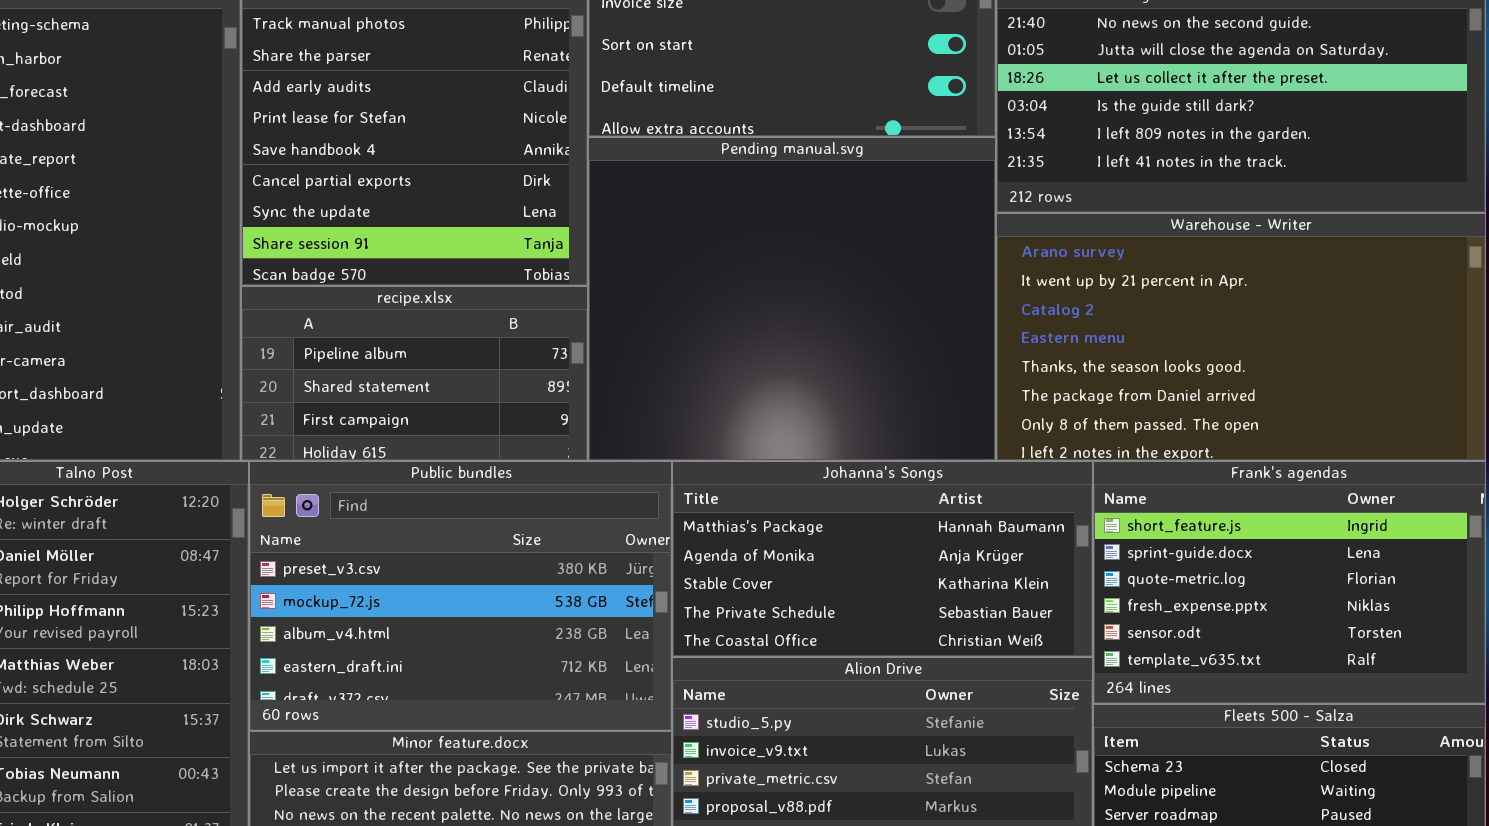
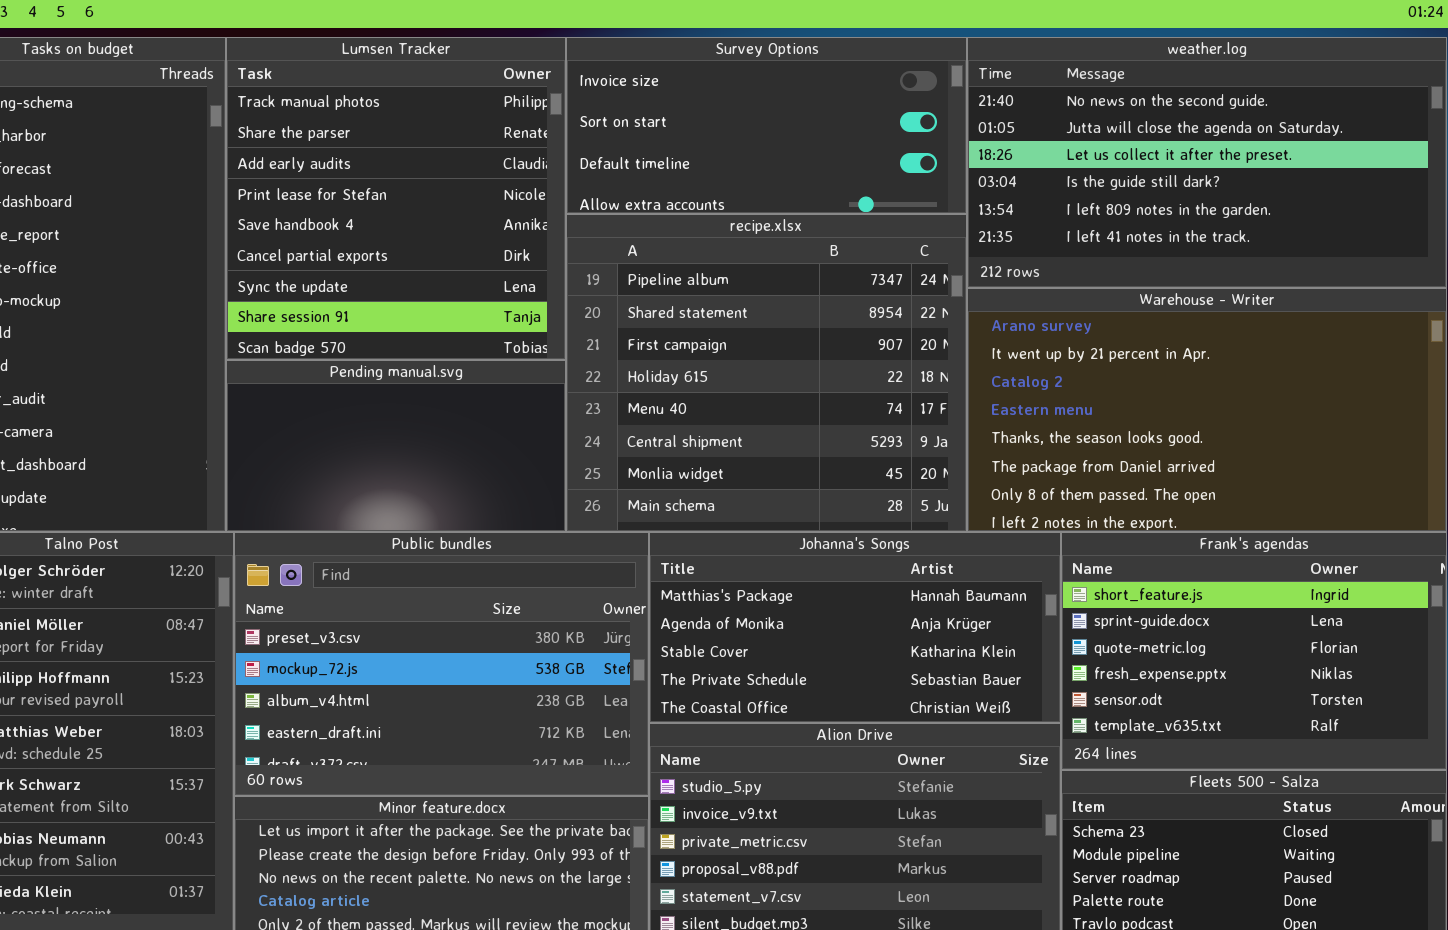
Pending manual.svg: [588,137,996,461] -> [226,360,566,532], moved, resized
recipe.xlsx: [241,286,588,461] -> [566,214,967,532], moved, resized

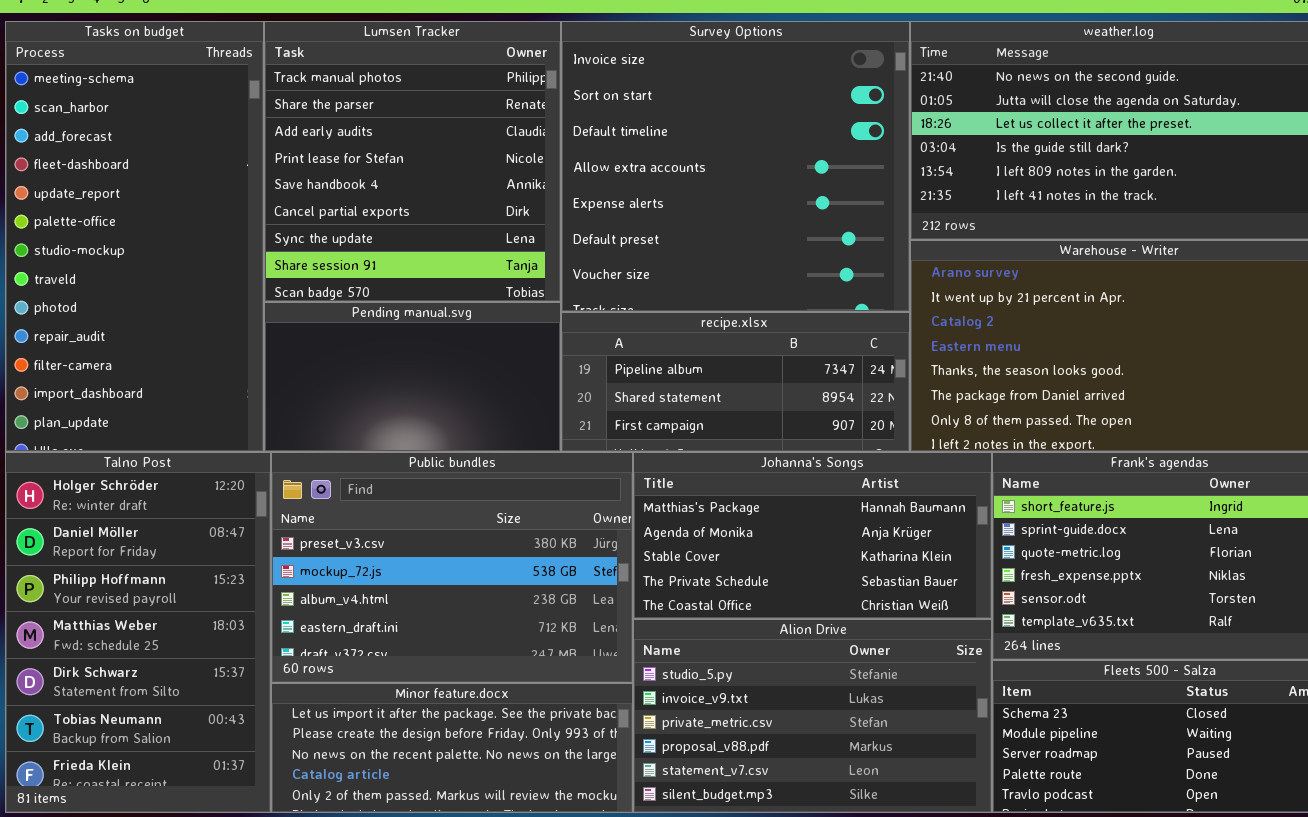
Survey Options: [566,37,967,214] -> [561,21,910,312], resized
recipe.xlsx: [566,214,967,532] -> [561,312,910,452], resized

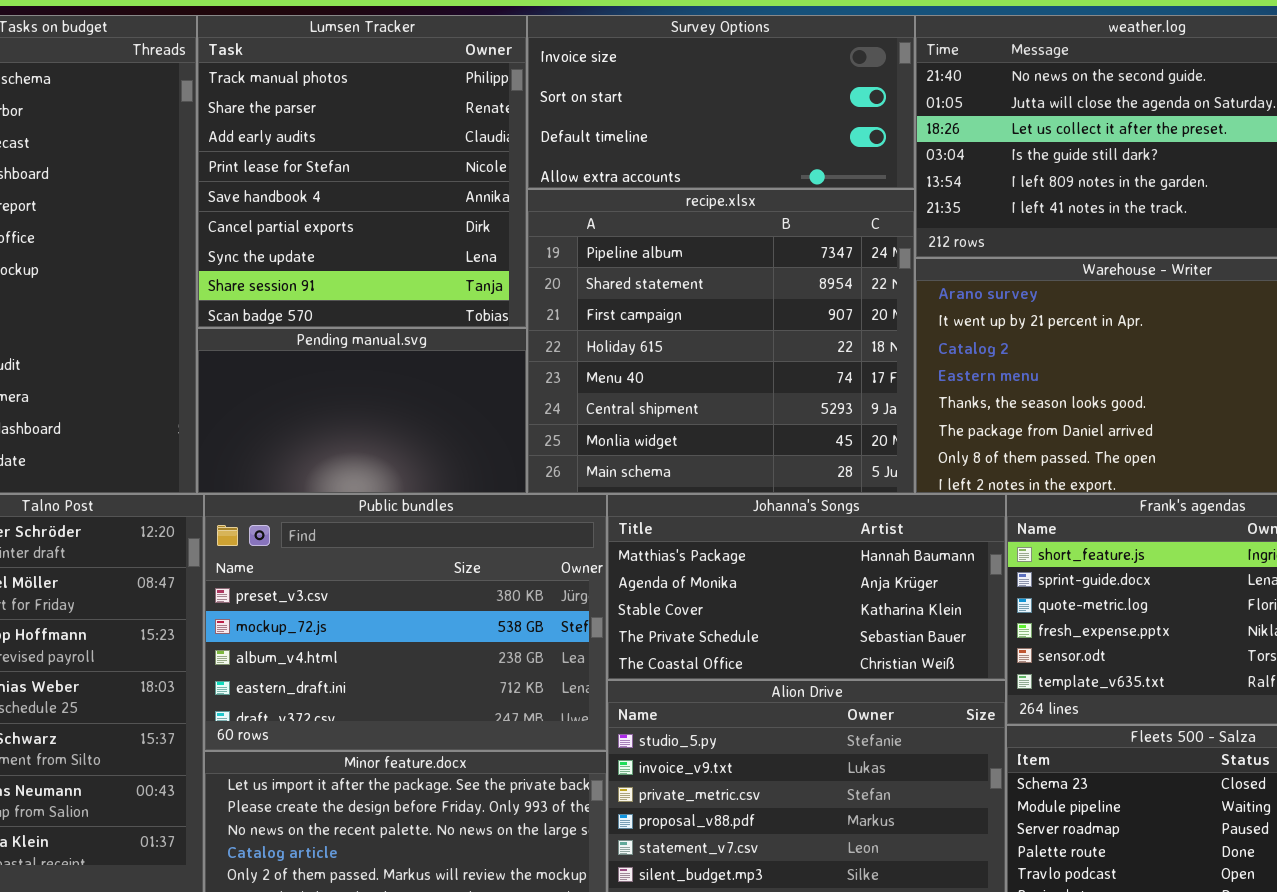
Survey Options: [561,21,910,312] -> [527,15,915,189], resized
recipe.xlsx: [561,312,910,452] -> [527,189,915,494], resized

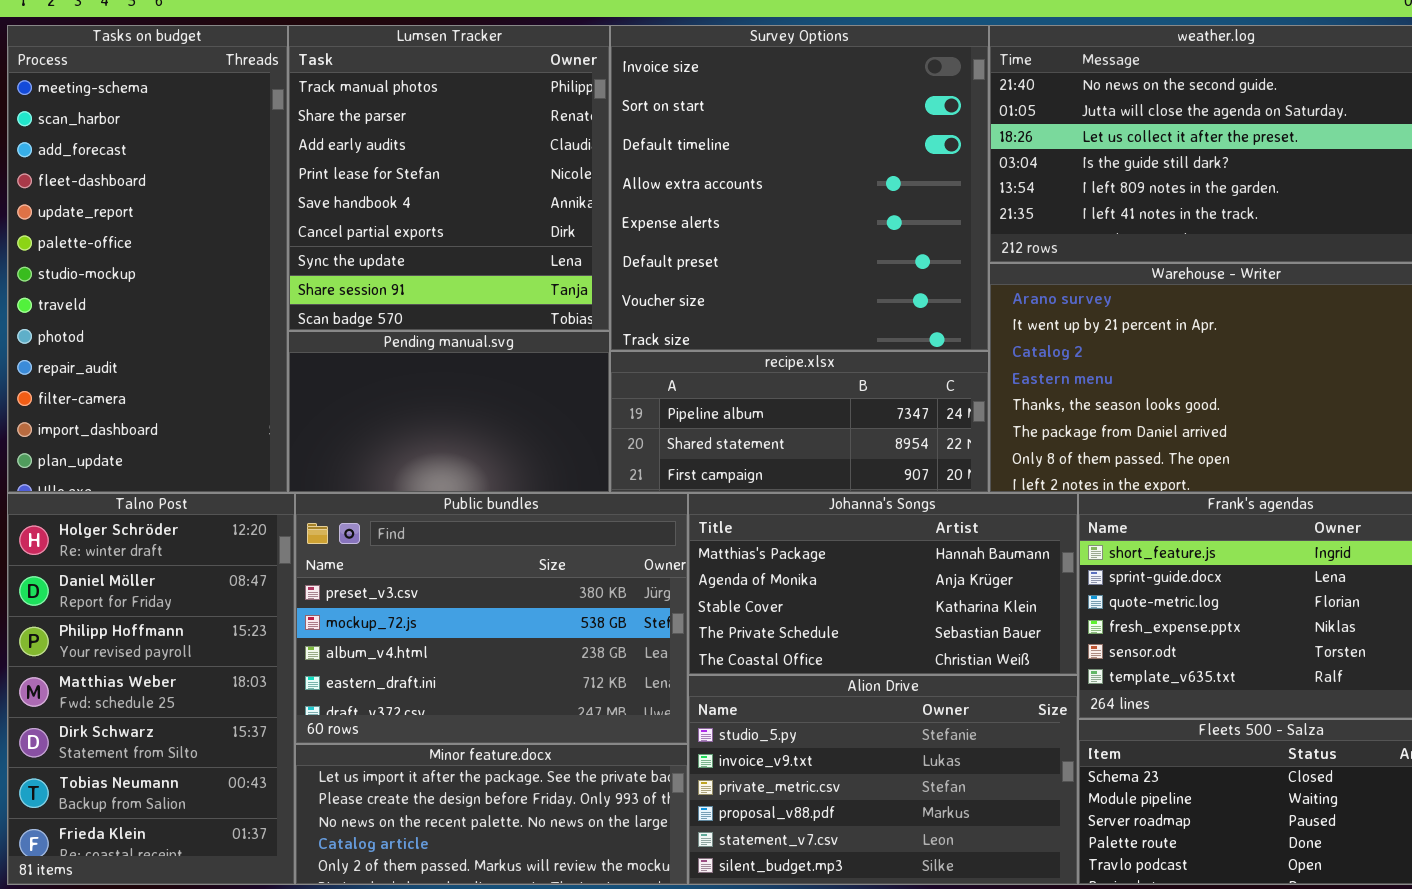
Survey Options: [527,15,915,189] -> [610,25,989,351], resized
recipe.xlsx: [527,189,915,494] -> [610,351,989,493], resized

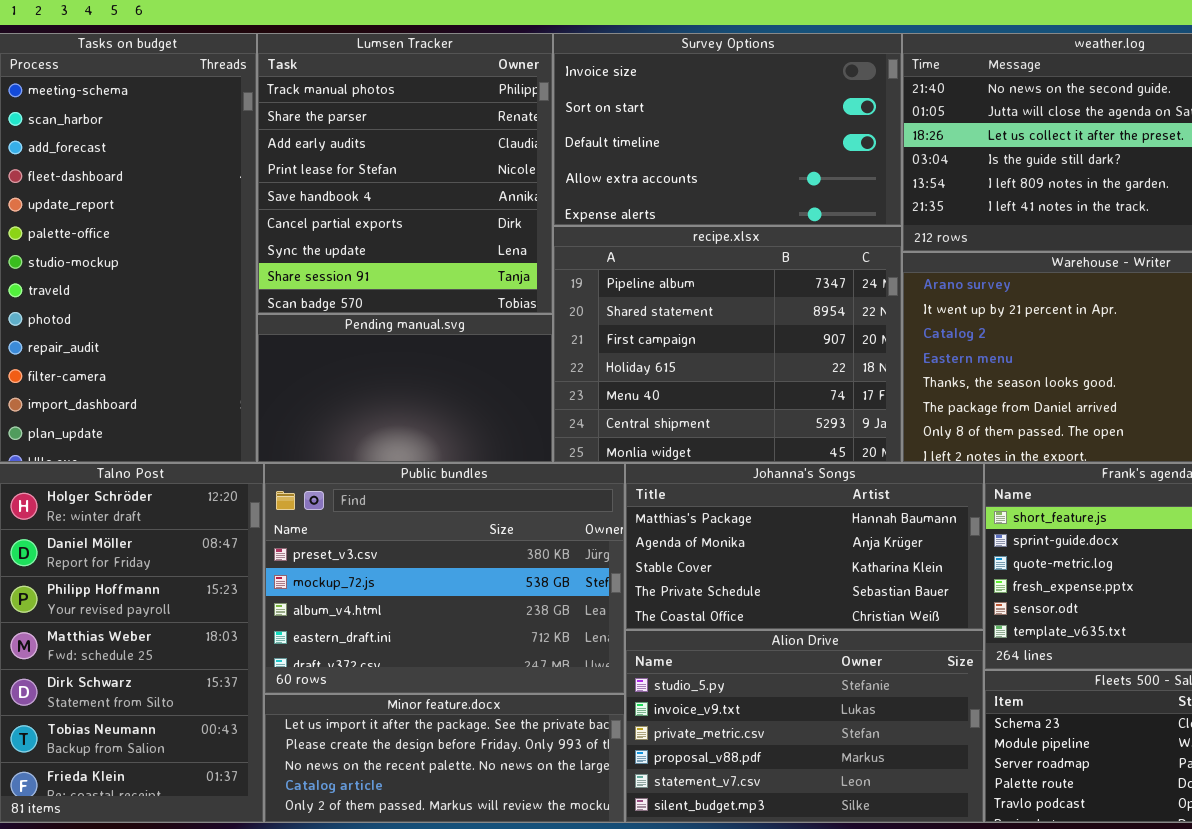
Survey Options: [610,25,989,351] -> [553,33,902,226], resized
recipe.xlsx: [610,351,989,493] -> [553,226,902,463], resized

